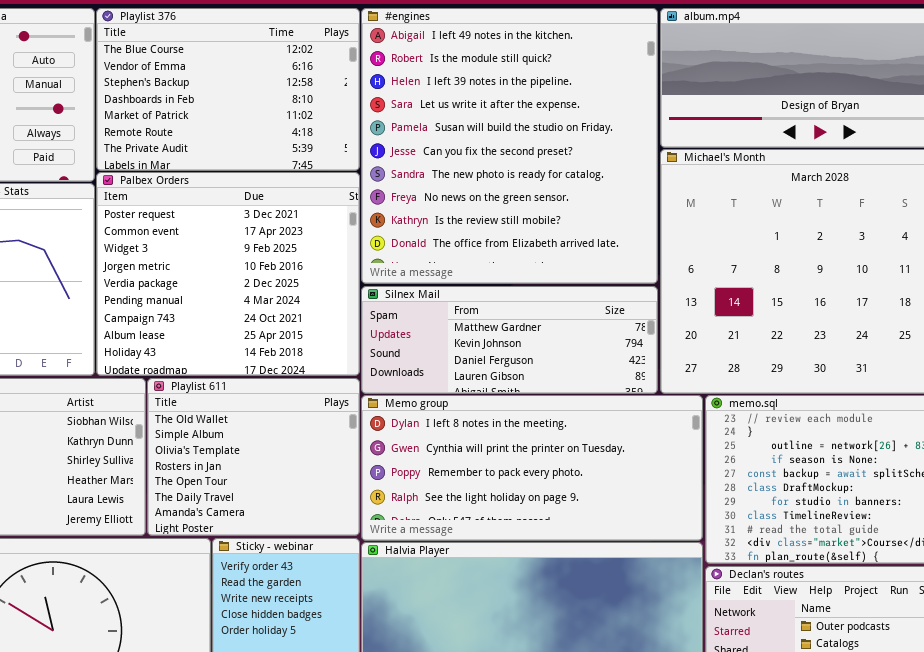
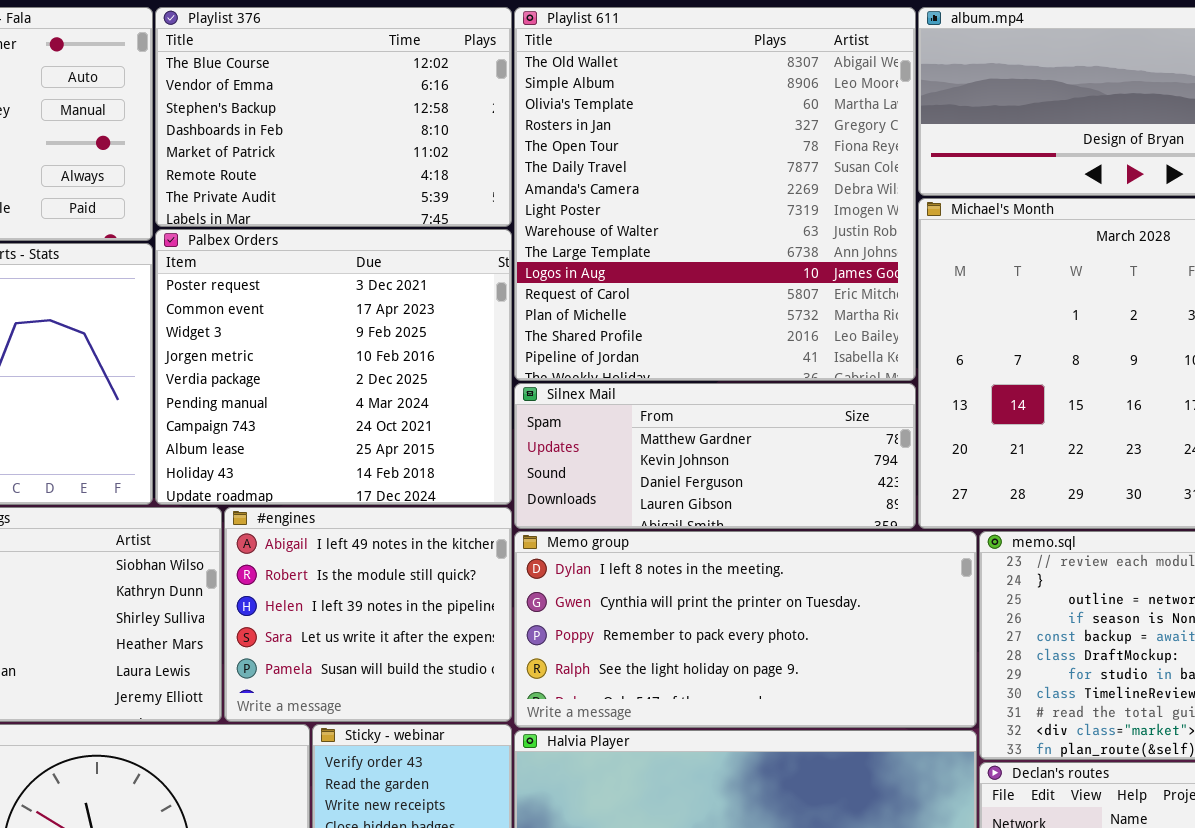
#engines: [361,8,658,284] -> [224,507,512,722], moved, resized
Playlist 611: [147,378,360,536] -> [514,7,916,381], moved, resized

